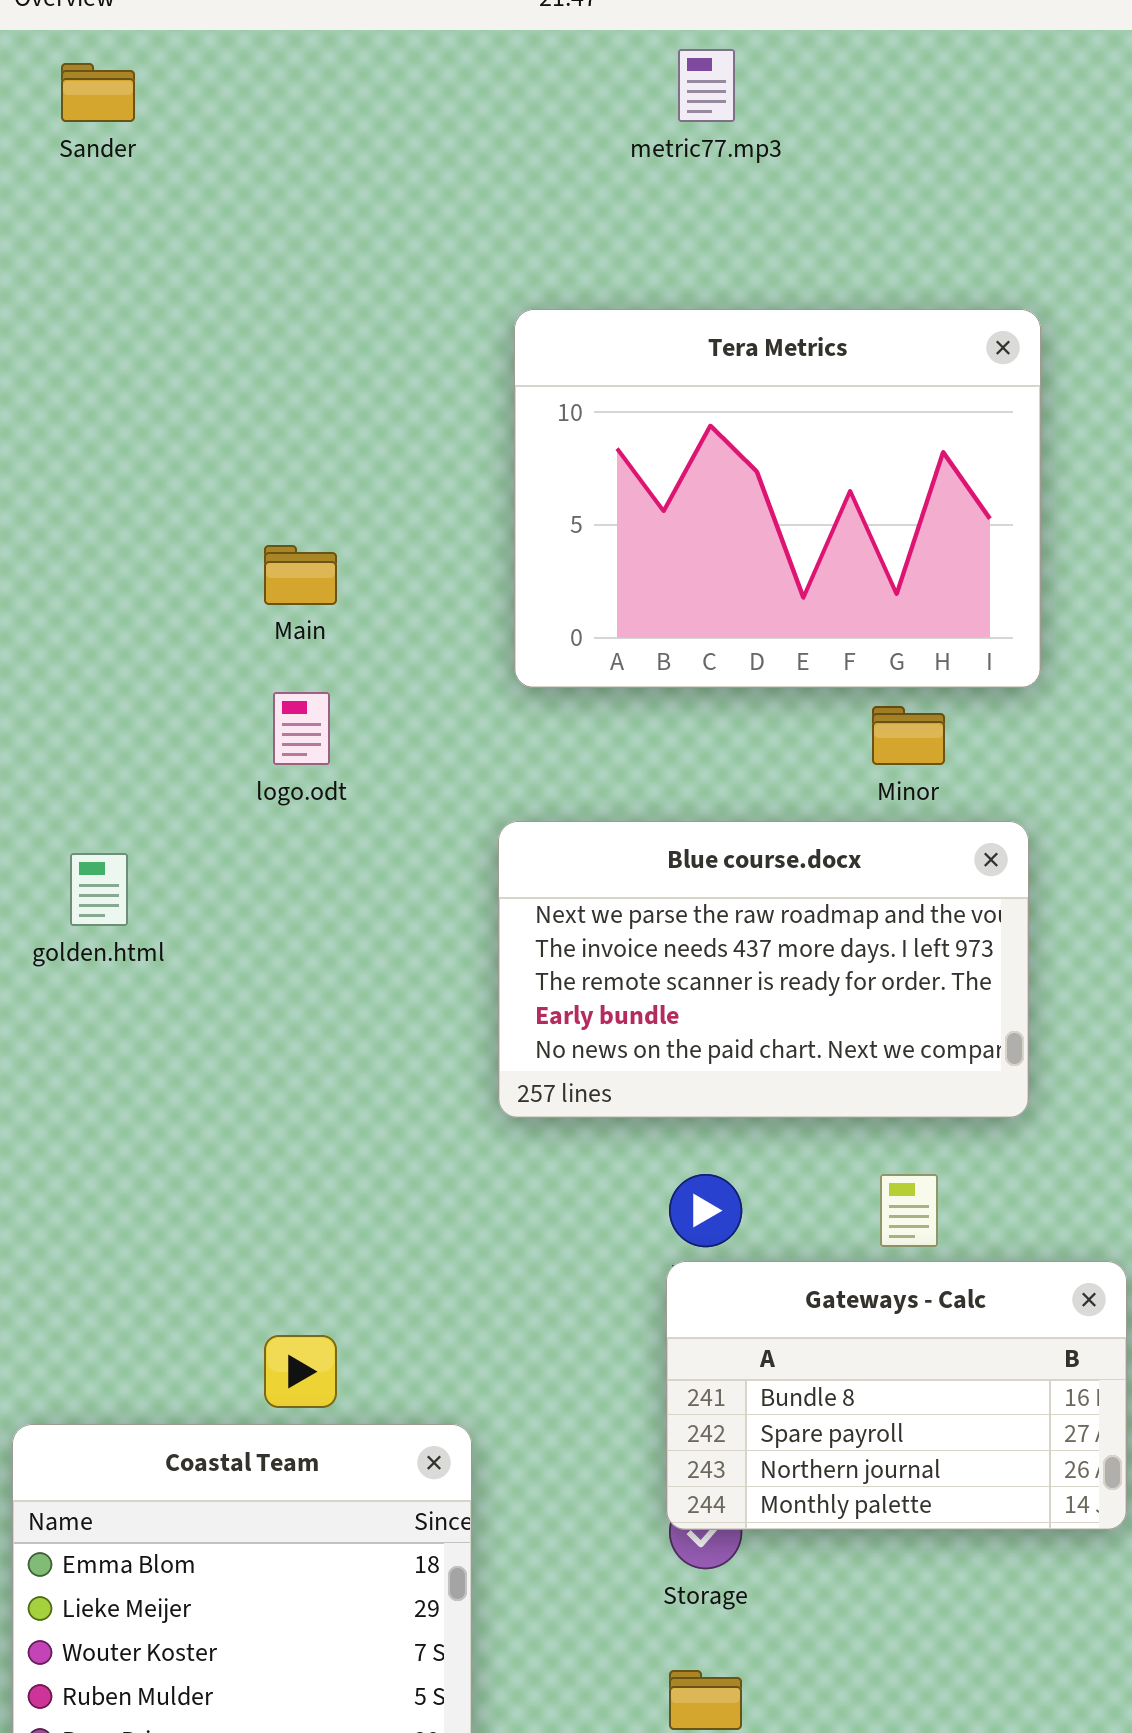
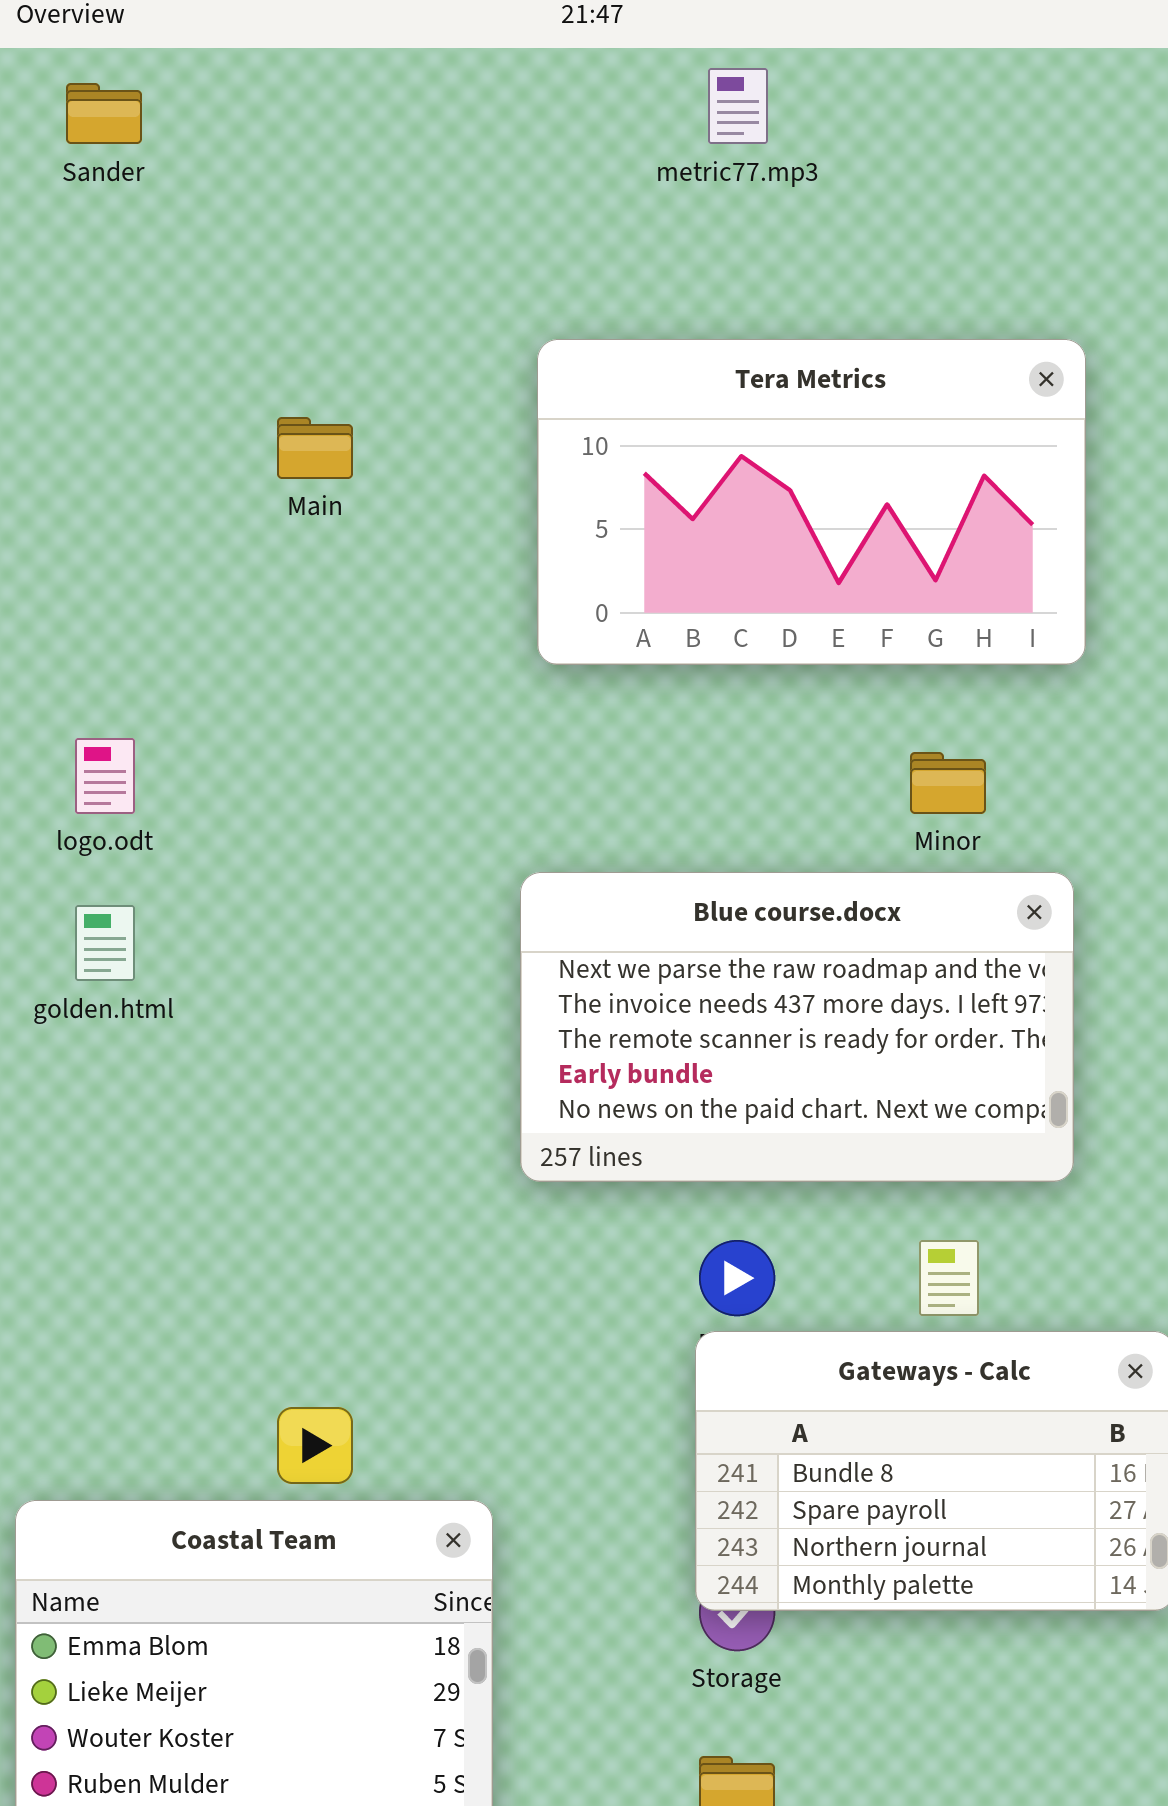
Tera Metrics: [514,309,1041,688] -> [537,339,1086,665], resized
Main: [264,545,337,605] -> [277,417,353,479], moved
logo.odt: [273,692,330,765] -> [75,738,135,814], moved

